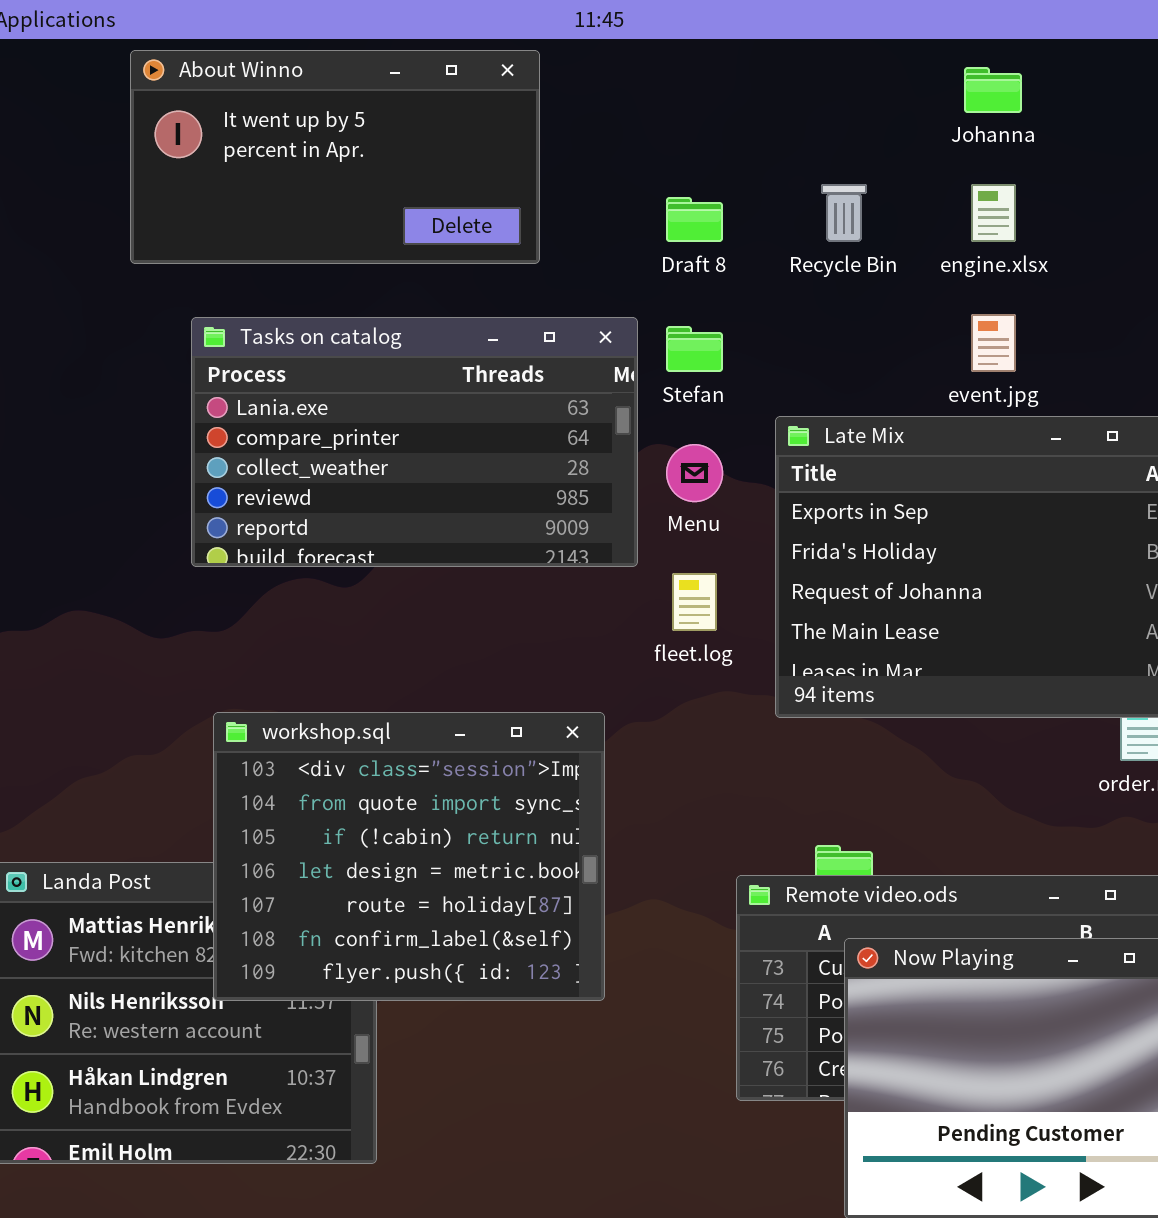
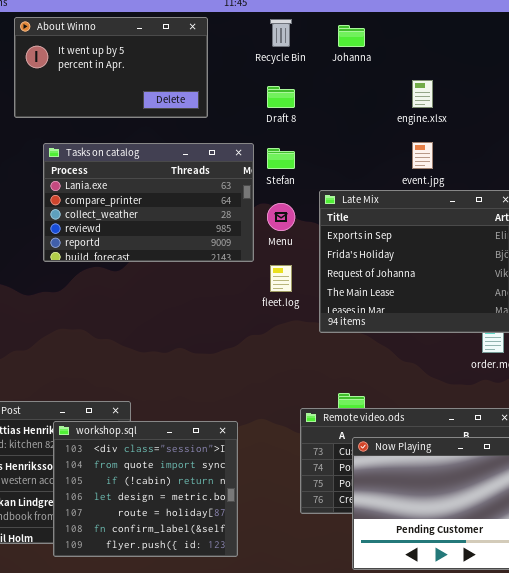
Johanna: [964,67,1022,113] -> [338,25,365,47], moved
Recycle Bin: [821,184,867,242] -> [270,19,292,47], moved
workshop.sql: [213,712,605,1001] -> [53,421,238,557], moved

